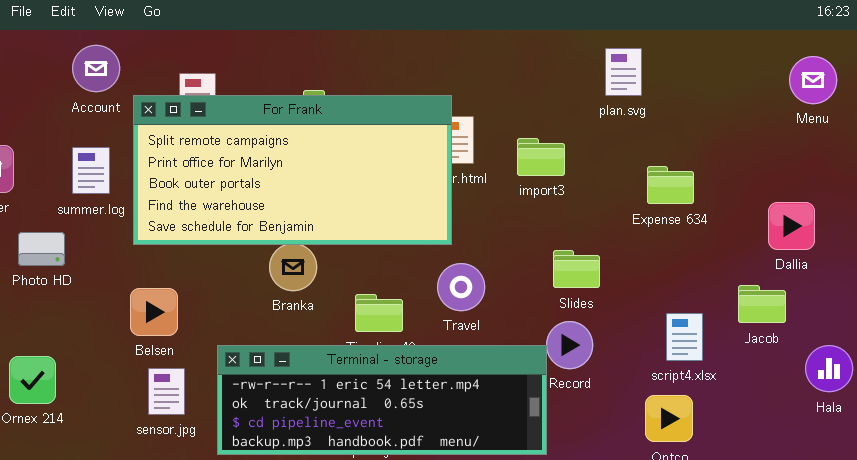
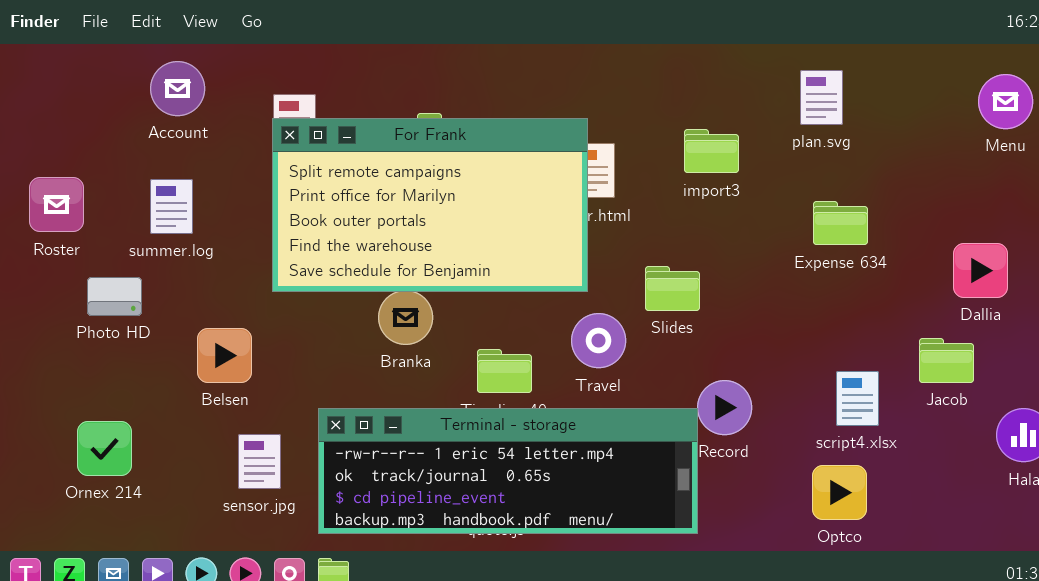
plan.svg: [605,48,642,96] -> [800,70,843,125], moved
For Frank: [133,95,452,245] -> [272,118,588,292], resized
import3: [517,138,565,176] -> [684,129,739,173], moved
Slides: [553,250,600,288] -> [645,266,700,311], moved
Belsen: [130,288,178,336] -> [197,328,252,383], moved

